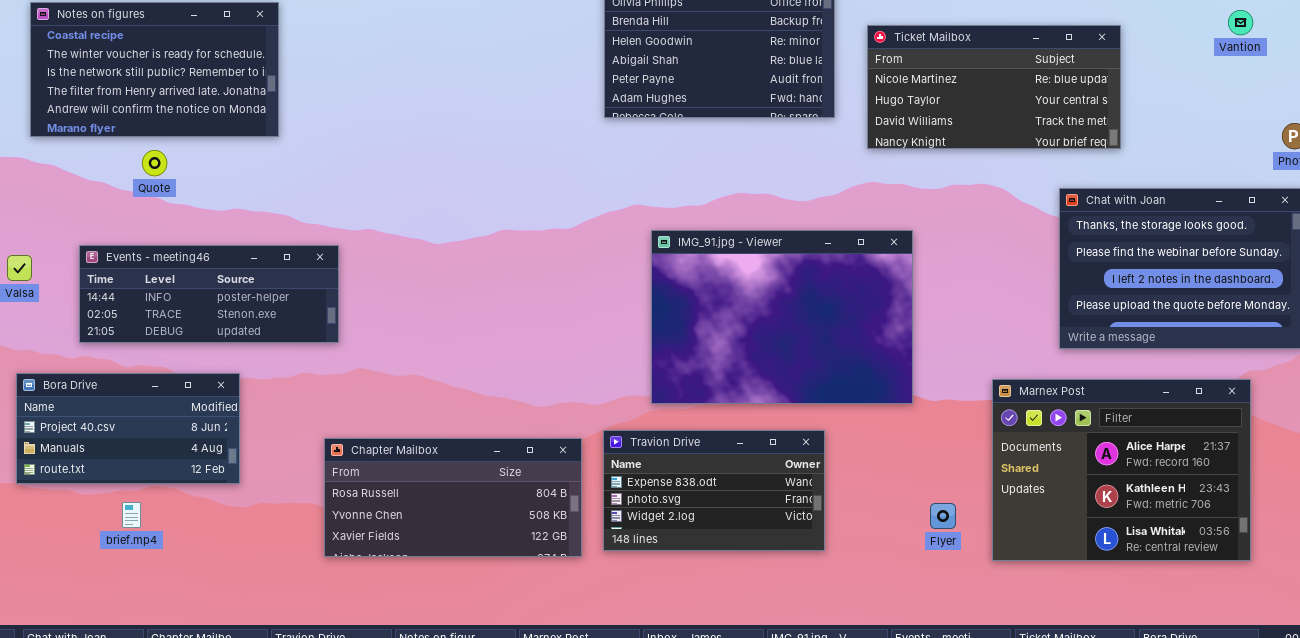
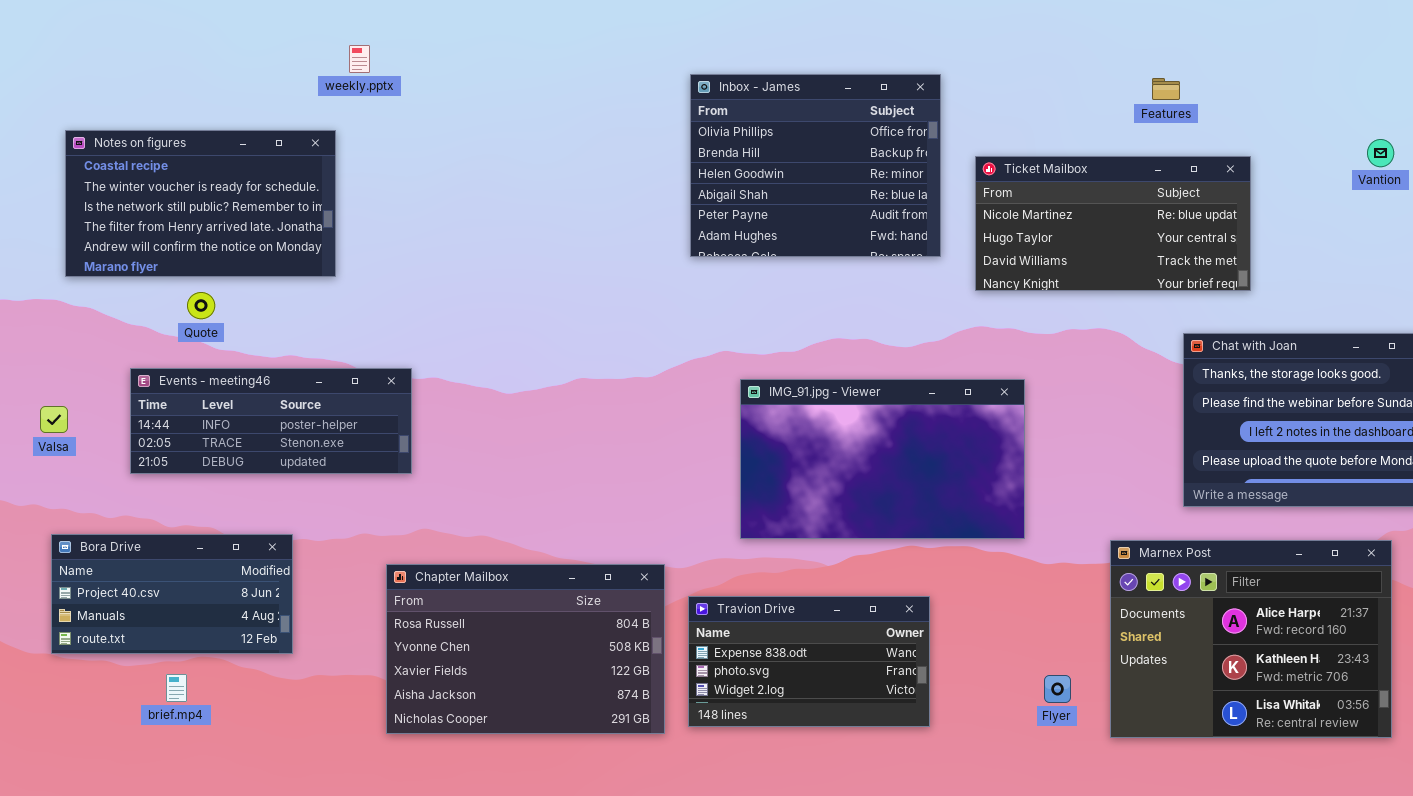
IMG_91.jpg - Viewer: [651,230,913,404] -> [740,379,1025,539], resized
Events - meeting46: [79,245,339,343] -> [130,368,412,474], moved
Chapter Mailbox: [324,438,582,557] -> [386,564,665,734], resized

